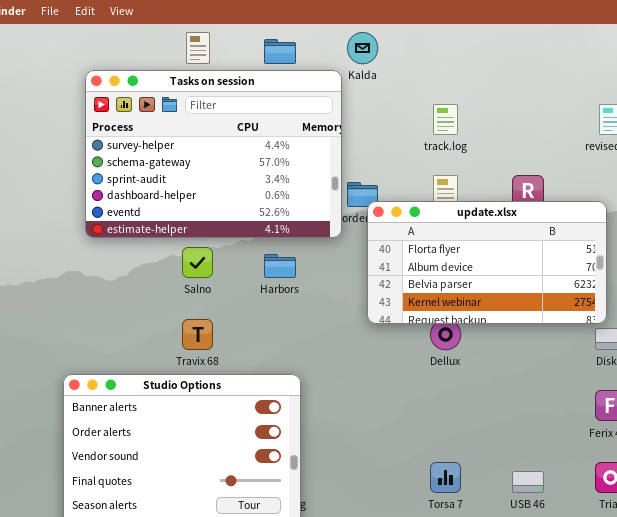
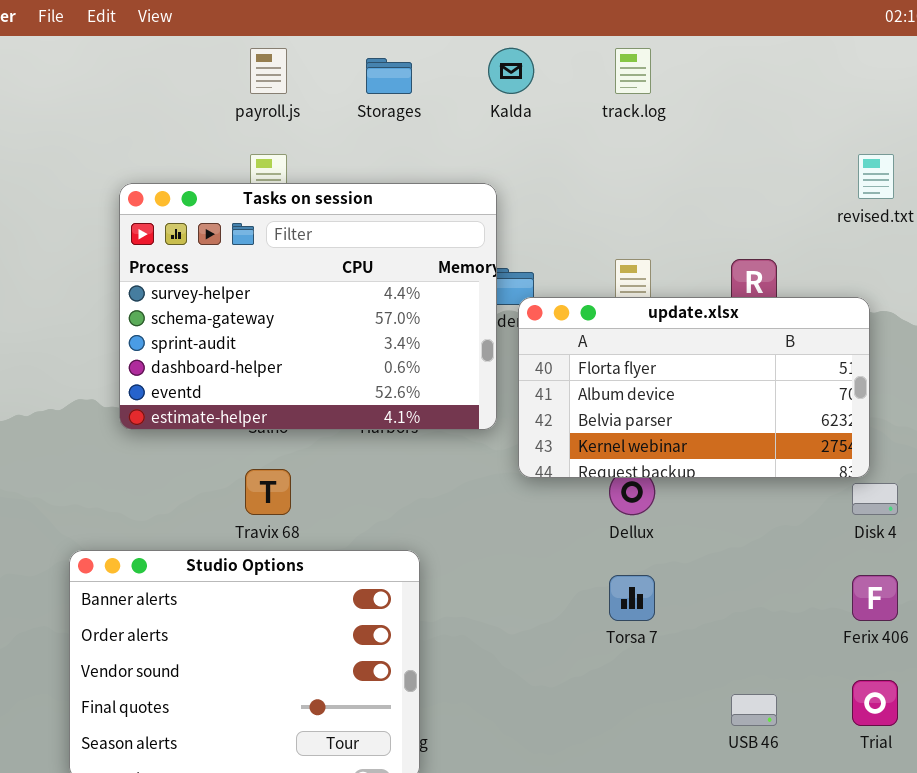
Tasks on session: [85,70,342,238] -> [119,183,497,430], moved
track.log: [433,104,458,135] -> [615,48,651,94], moved
Torsa 7: [430,462,461,493] -> [609,575,655,621], moved

